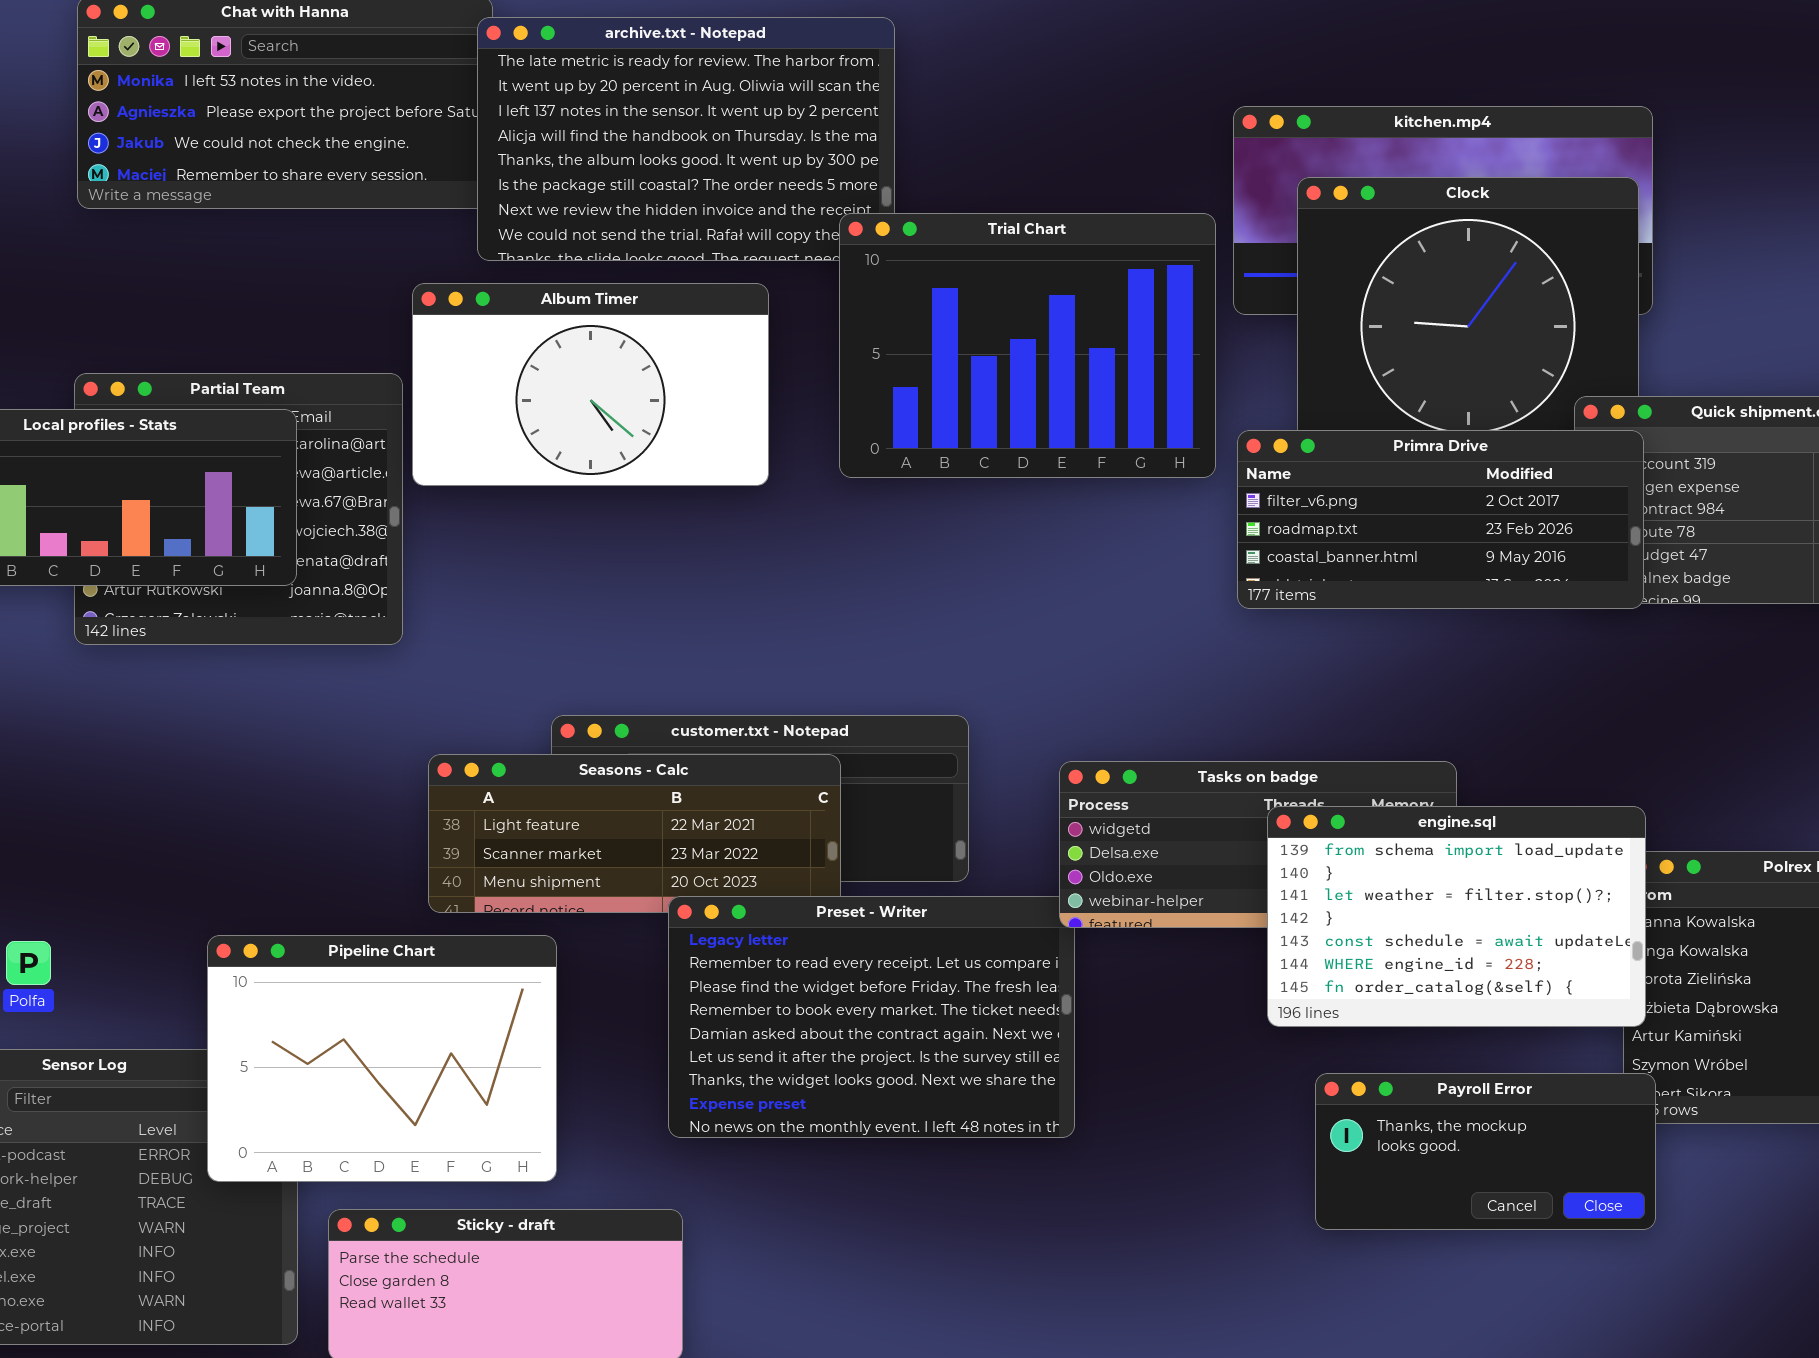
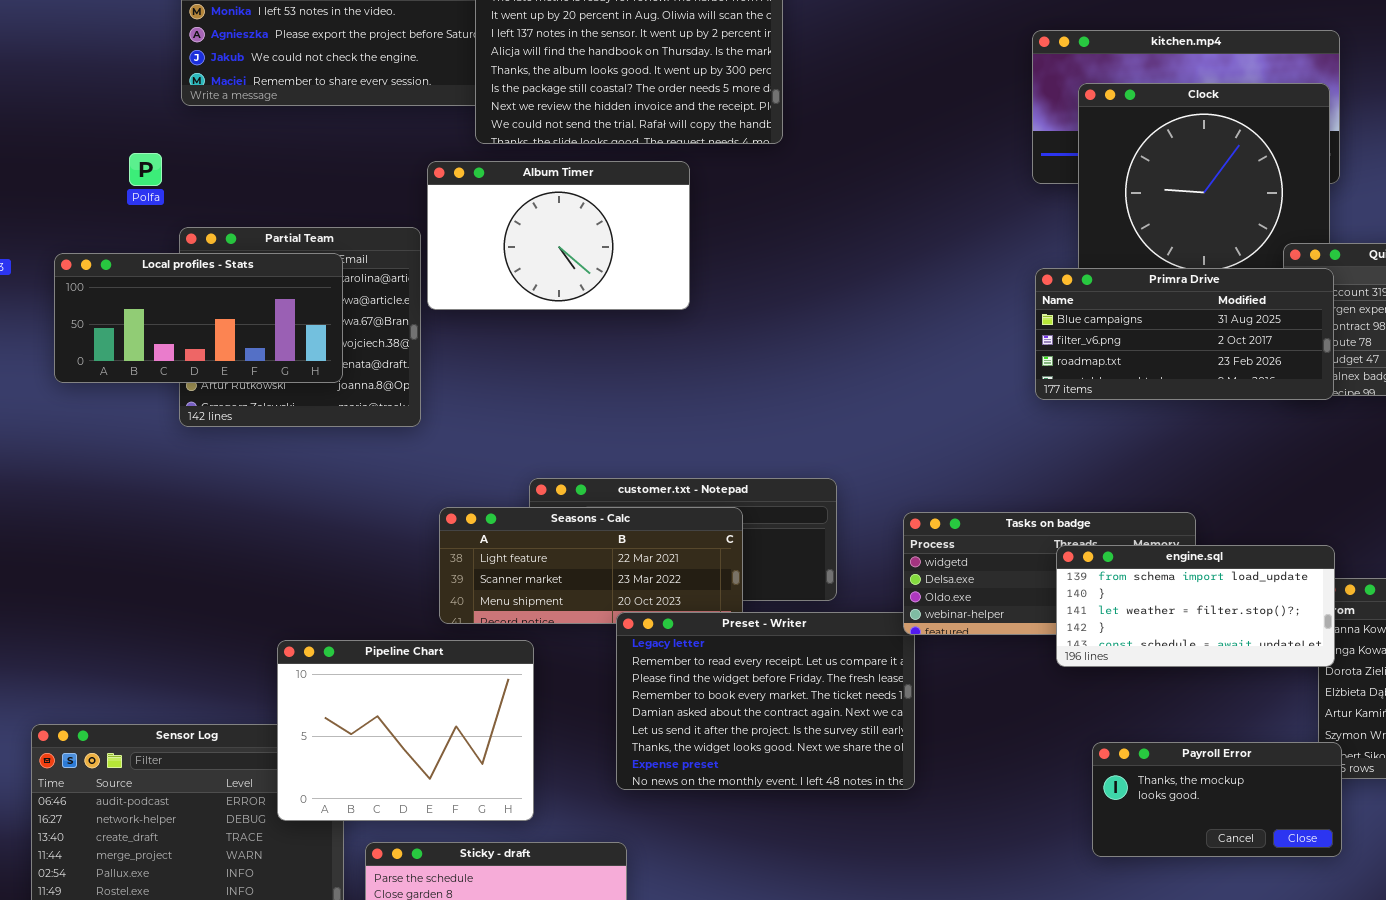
Trial Chart: [839,213,1216,478] -> none, closed
Primra Drive: [1237,430,1644,609] -> [1035,268,1334,400], scrolled up 1 row
engine.sql: [1267,806,1646,1027] -> [1056,545,1335,667], resized
Polfa: [6,941,51,985] -> [129,153,162,186], moved

